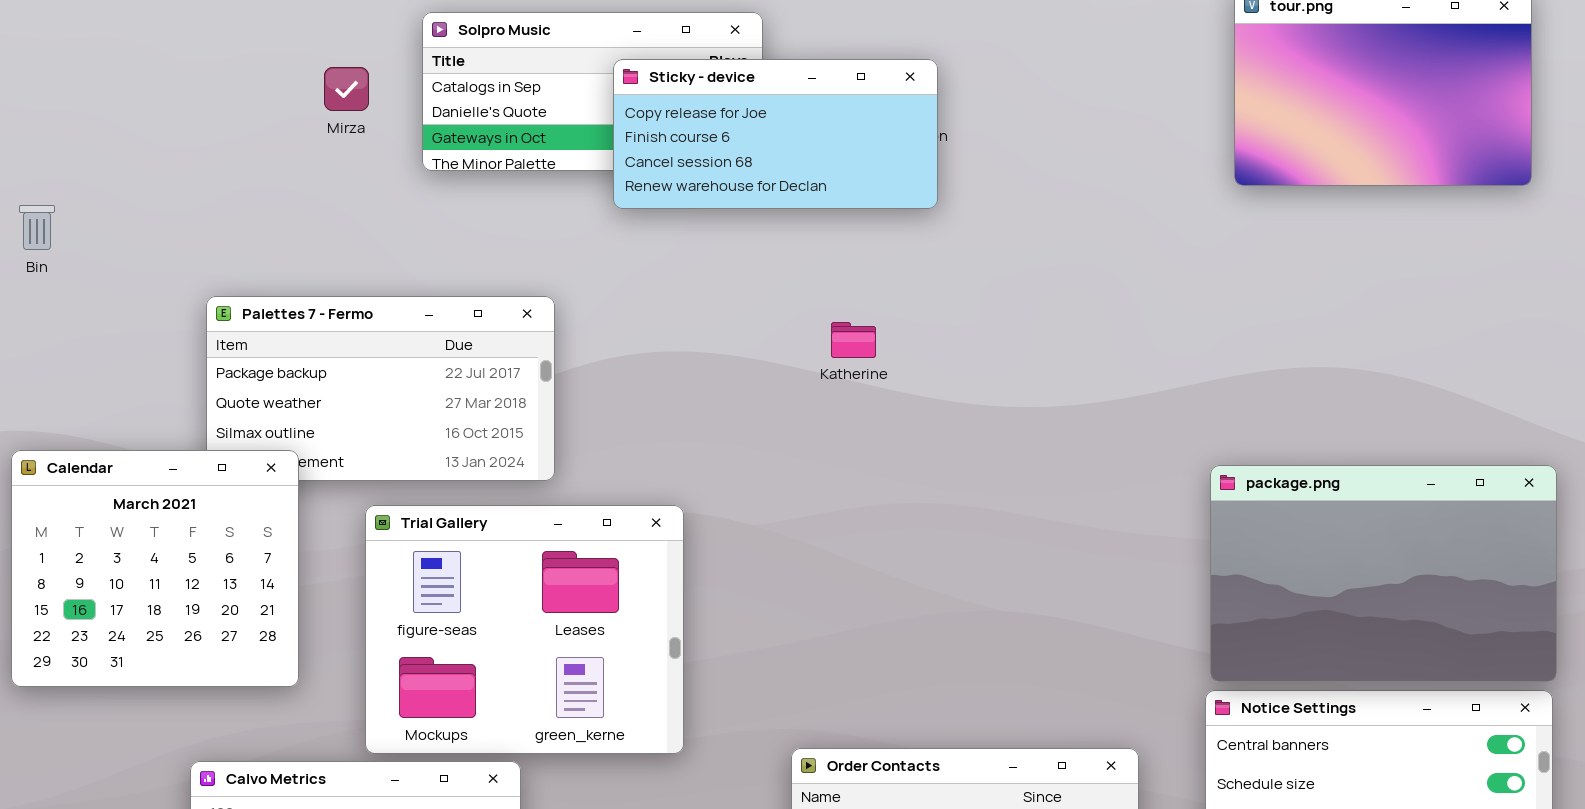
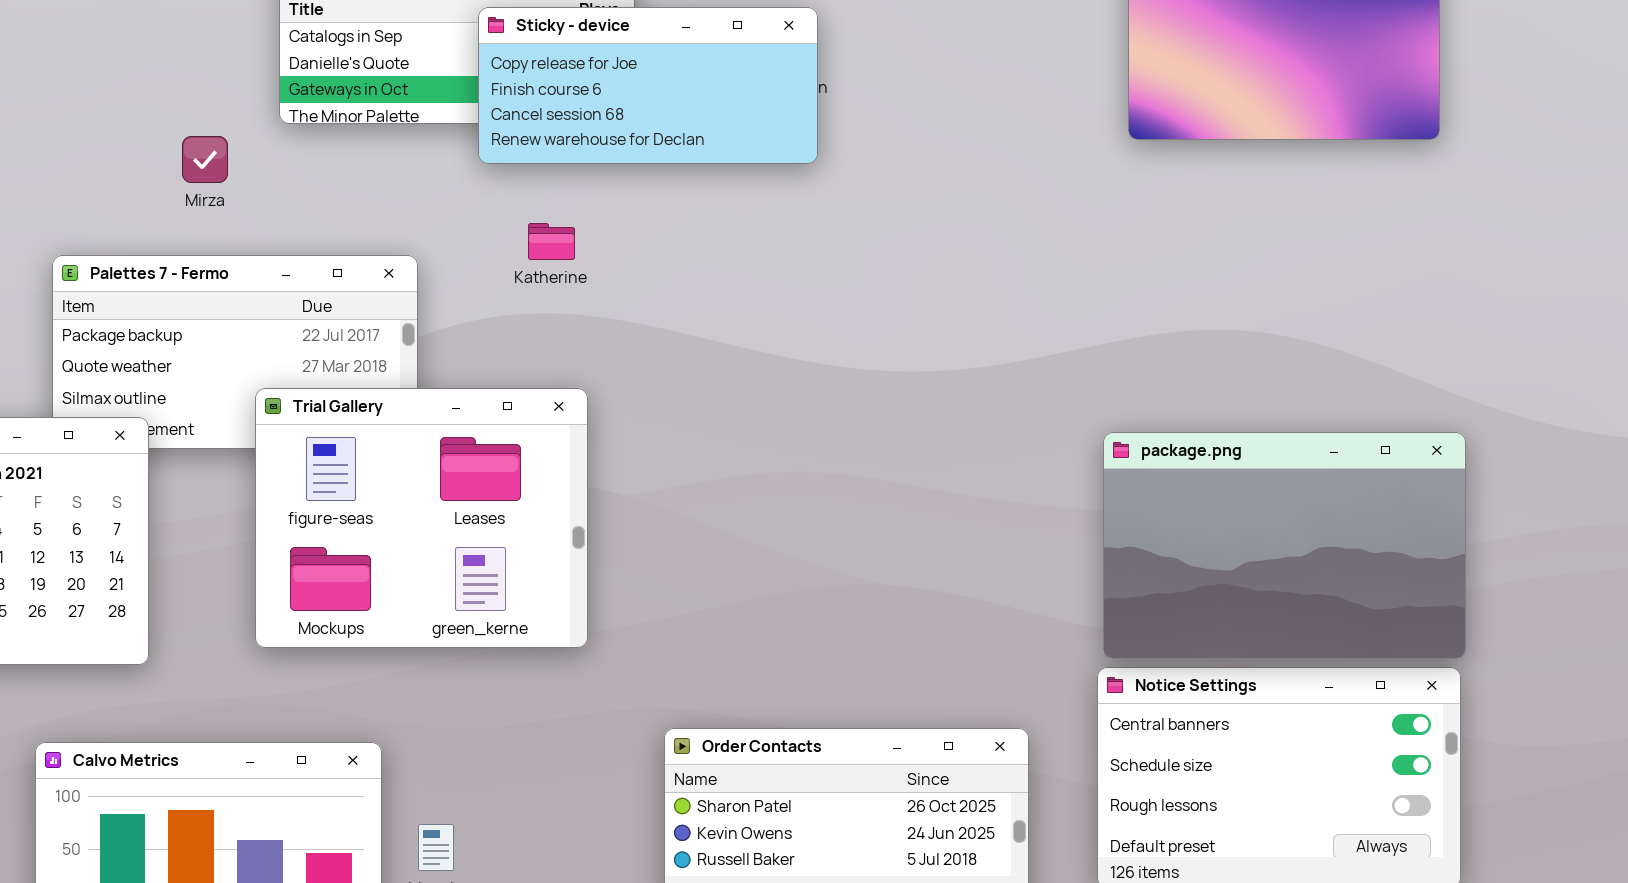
Mirza: [324,67,369,111] -> [182,136,228,183], moved
Katherine: [831,322,876,358] -> [528,223,575,260], moved
Trial Gallery: [365,505,684,754] -> [255,388,588,648], moved

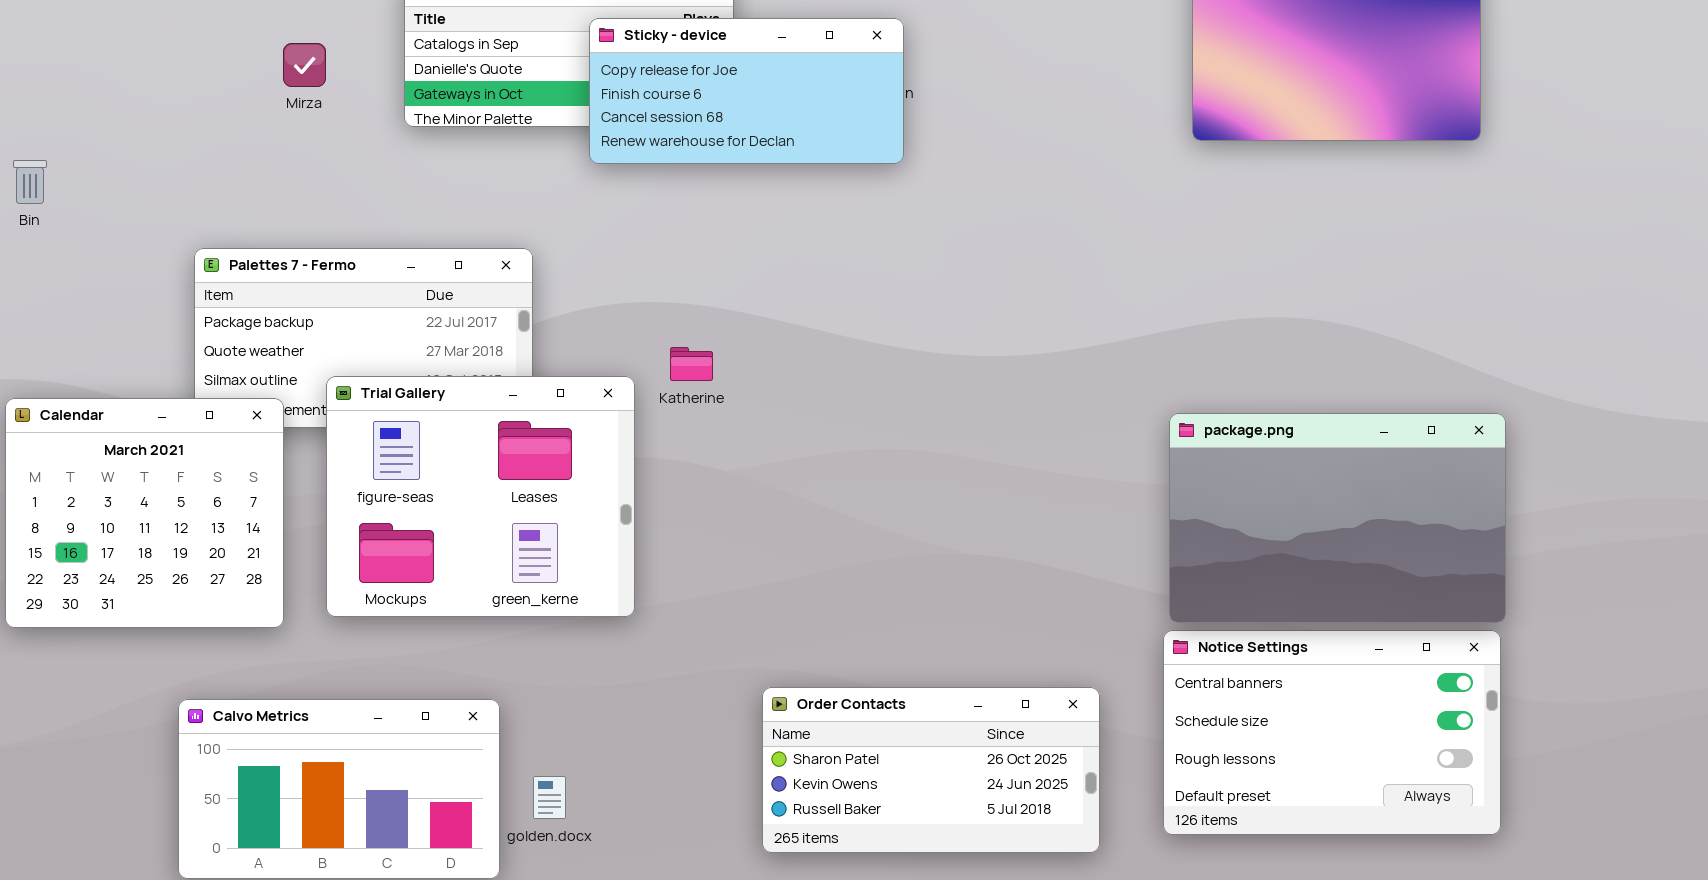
Mirza: [182,136,228,183] -> [283,43,326,87], moved
Katherine: [528,223,575,260] -> [670,347,713,381], moved
Trial Gallery: [255,388,588,648] -> [326,376,635,617], moved

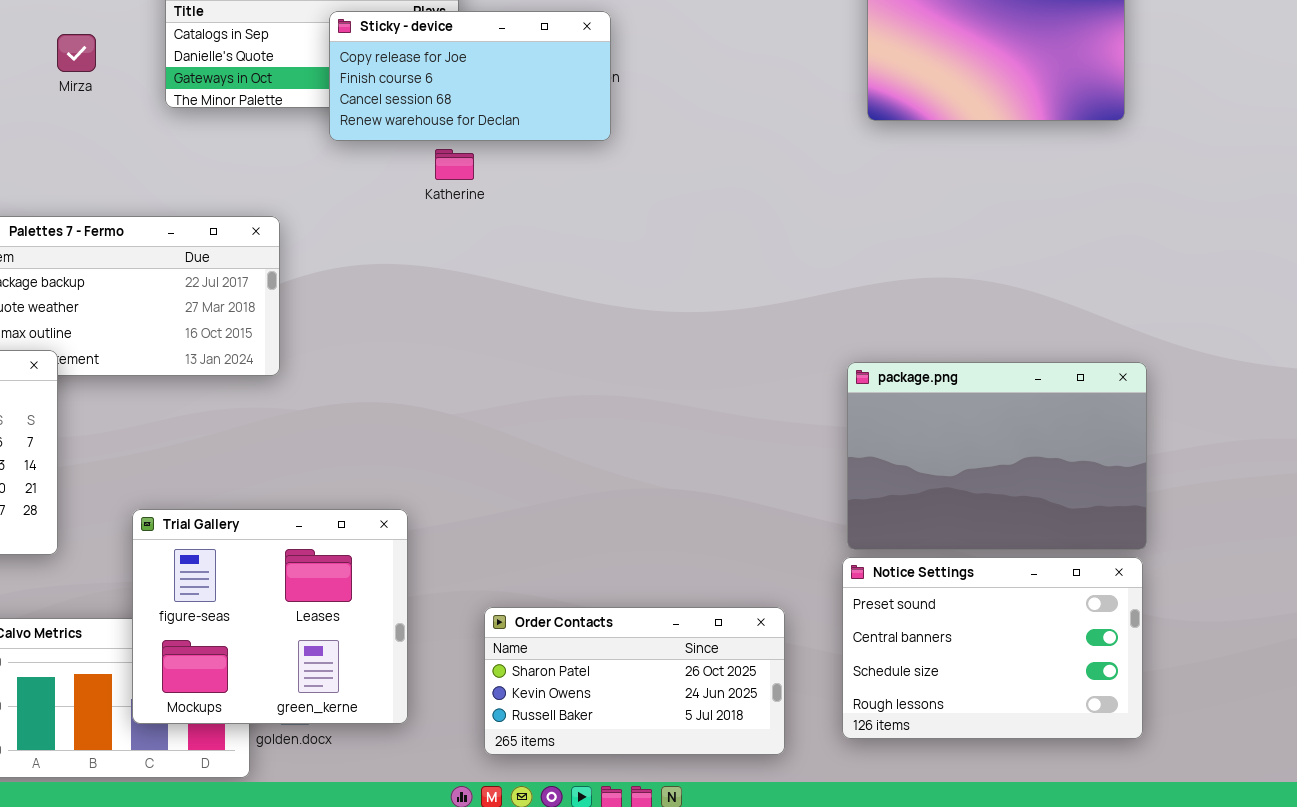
Katherine: [670,347,713,381] -> [435,149,474,180], moved
Trial Gallery: [326,376,635,617] -> [132,509,408,724], moved
Notice Settings: [1163,630,1501,835] -> [842,557,1143,739], scrolled up 1 row

